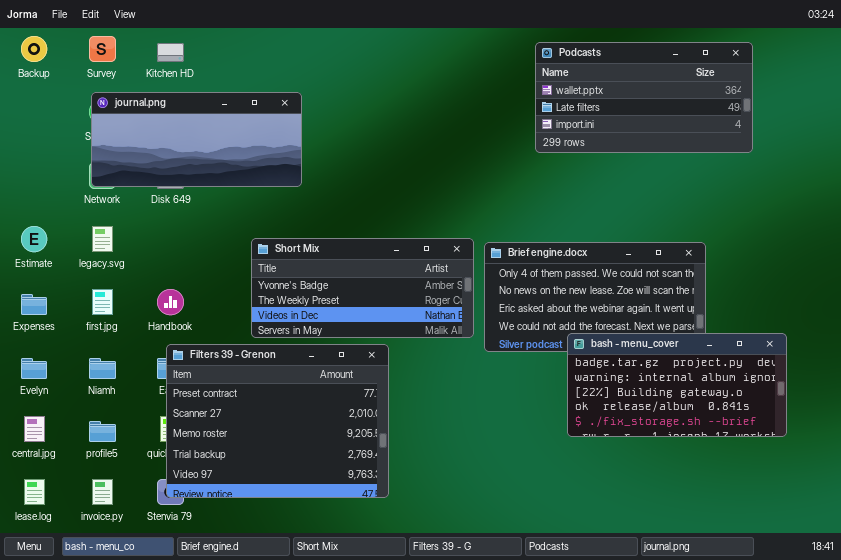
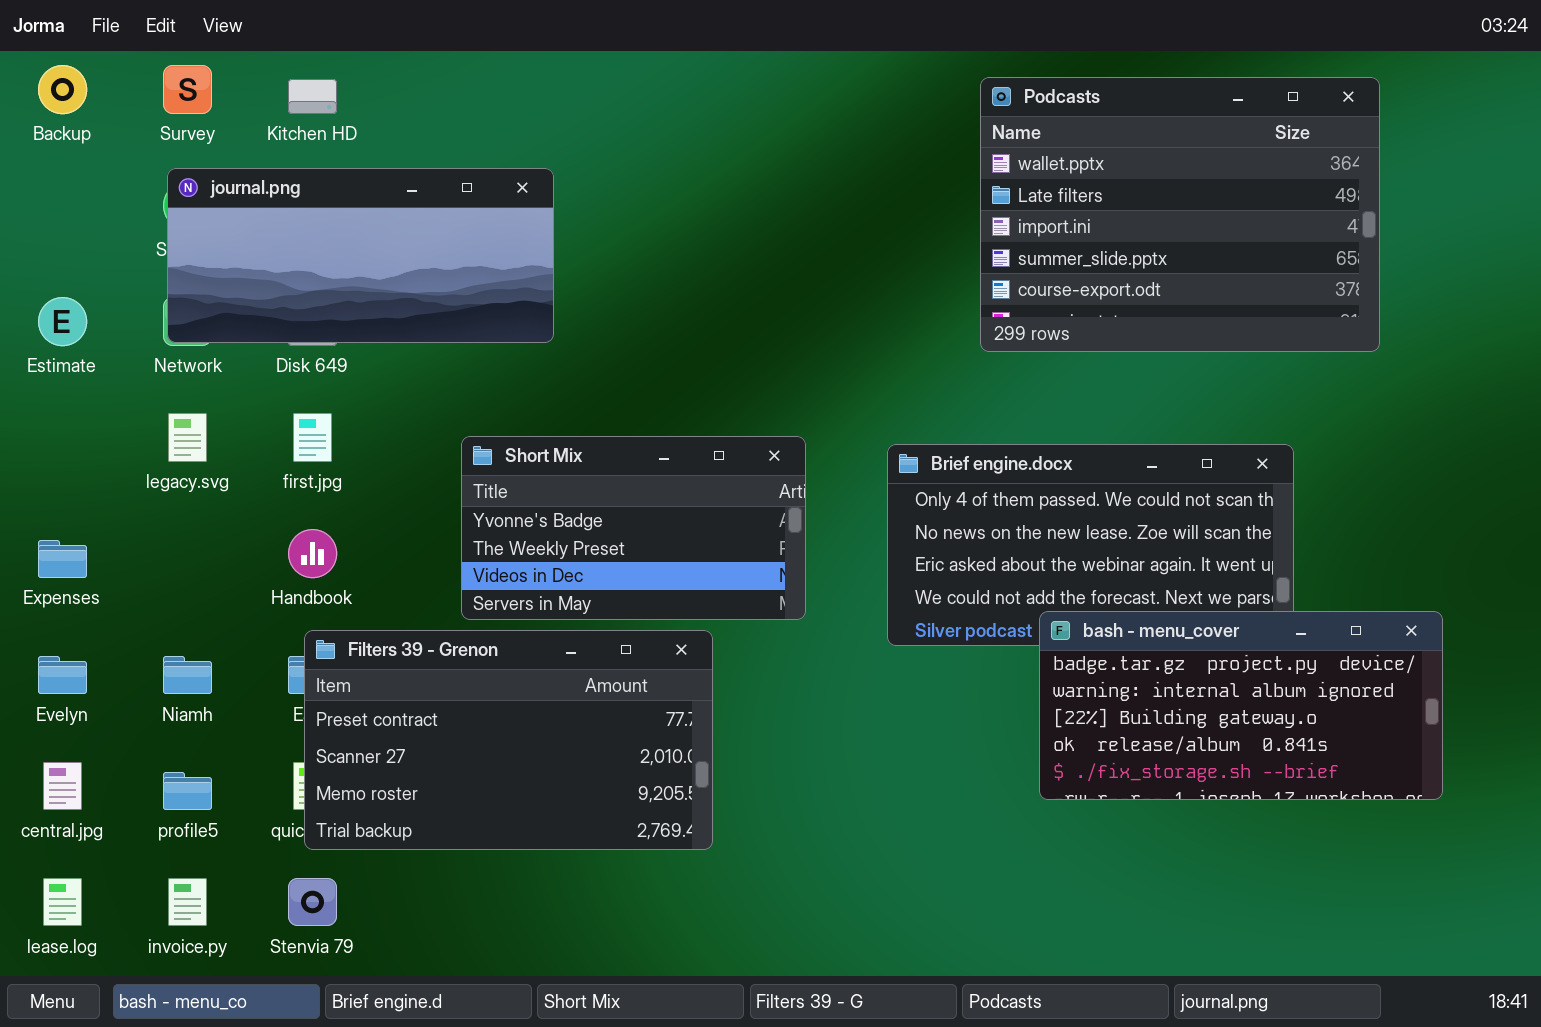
Podcasts: [535,42,753,153] -> [980,77,1380,352], resized
Estimate: [21,226,47,252] -> [38,297,87,346], moved
Short Mix: [251,238,474,338] -> [461,436,806,620], resized
first.jpg: [92,289,113,315] -> [293,413,332,462], moved
Filters 39 - Grenon: [166,344,389,498] -> [304,630,713,850], resized

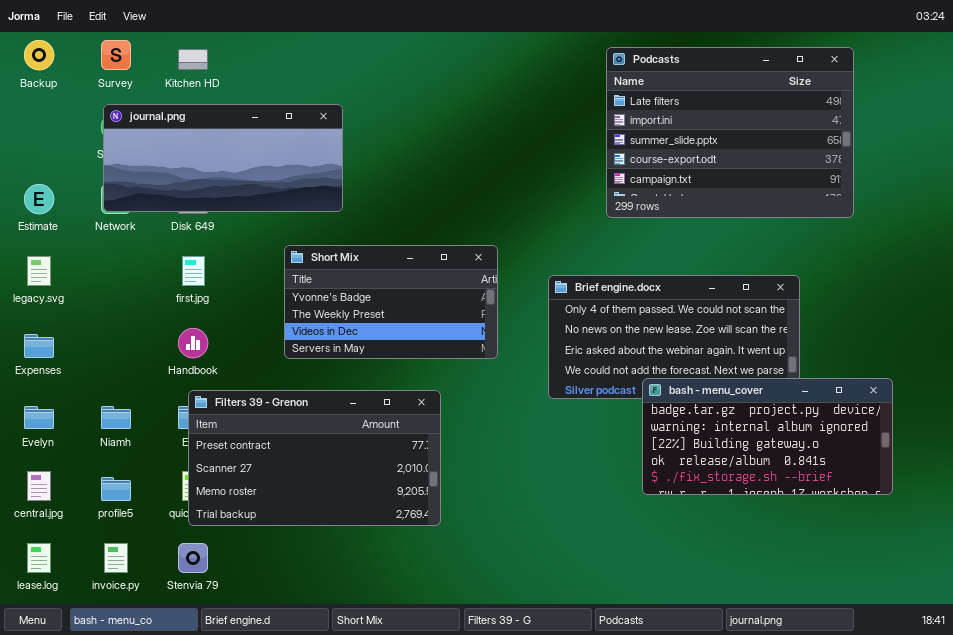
Podcasts: [980,77,1380,352] -> [606,47,854,218], scrolled down 1 row
legacy.svg: [168,413,207,462] -> [27,256,51,286], moved
Short Mix: [461,436,806,620] -> [284,245,498,359], moved

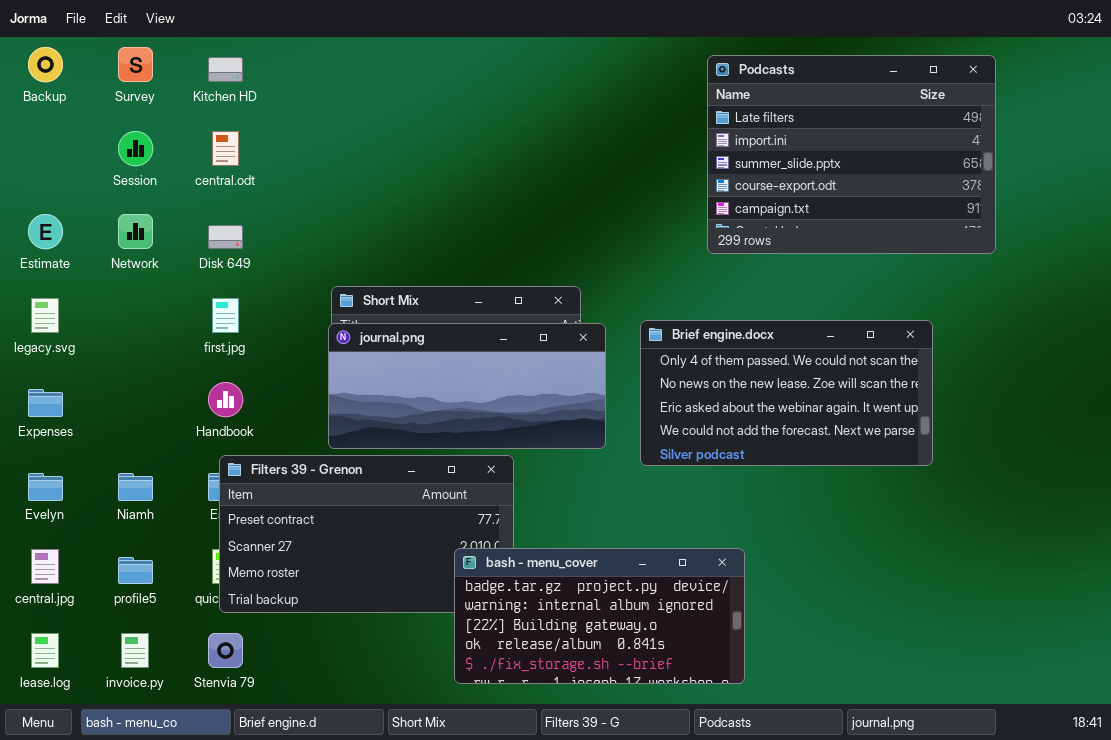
journal.png: [103,104,343,212] -> [328,323,606,449], moved
bash - menu_cover: [642,378,893,495] -> [454,548,745,684], moved

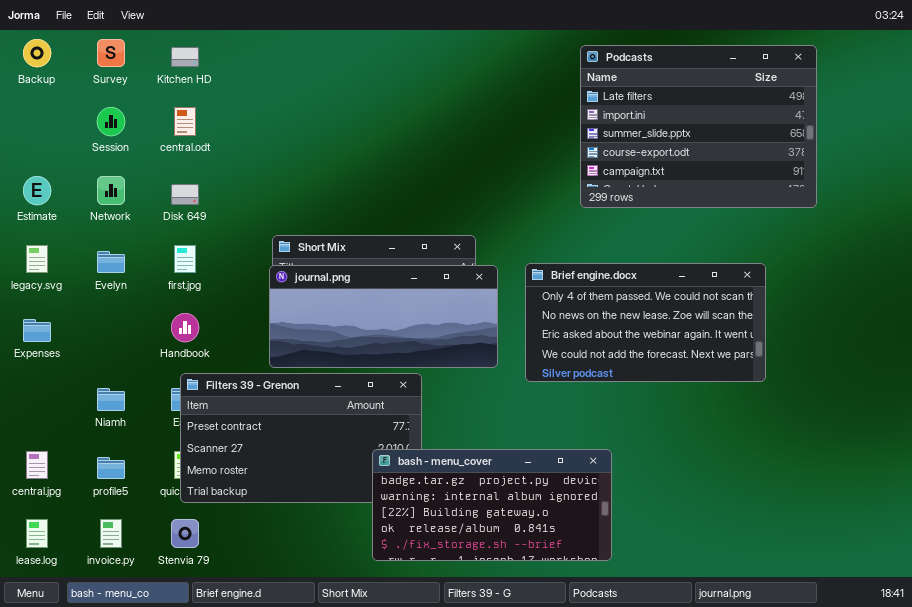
Evelyn: [28,473,63,501] -> [97,251,125,273], moved

